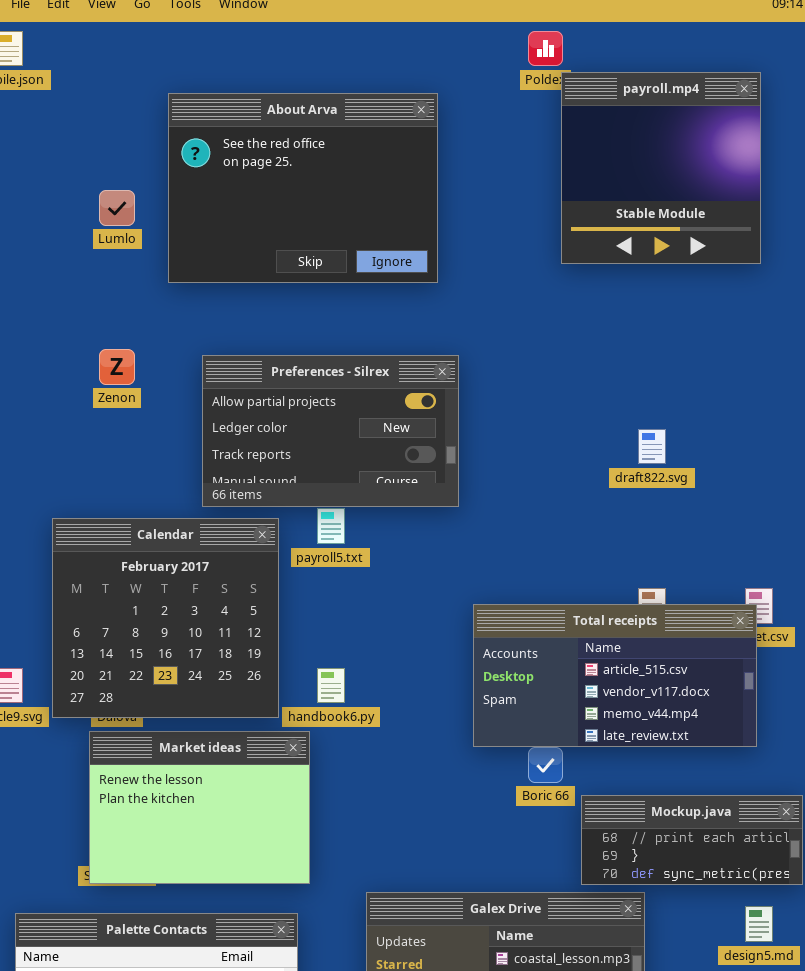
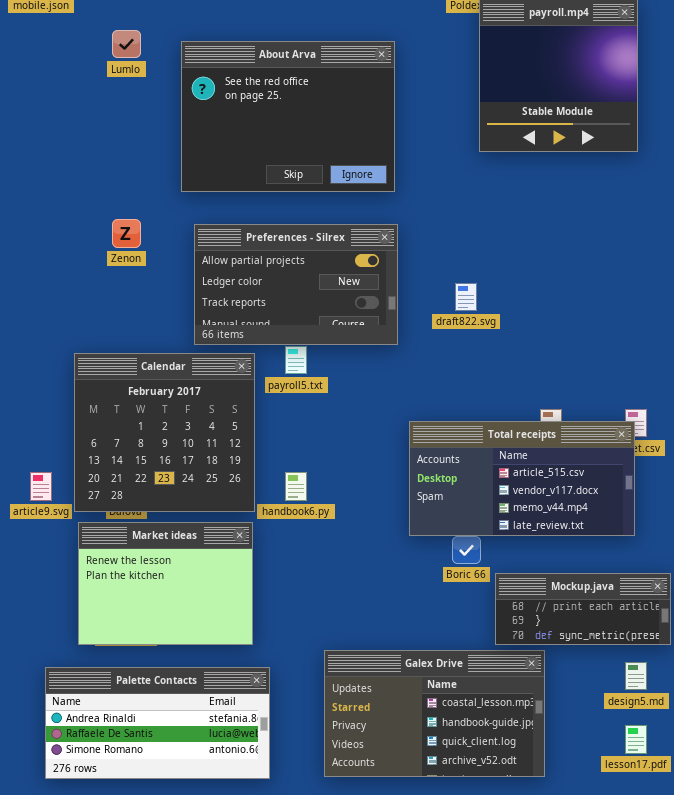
About Arva: [168,93,438,283] -> [181,41,395,192], moved
Lumlo: [99,190,135,226] -> [112,30,141,58], moved
draft822.svg: [638,429,666,464] -> [455,283,477,311], moved
Market ideas: [89,731,310,884] -> [78,522,253,645], moved

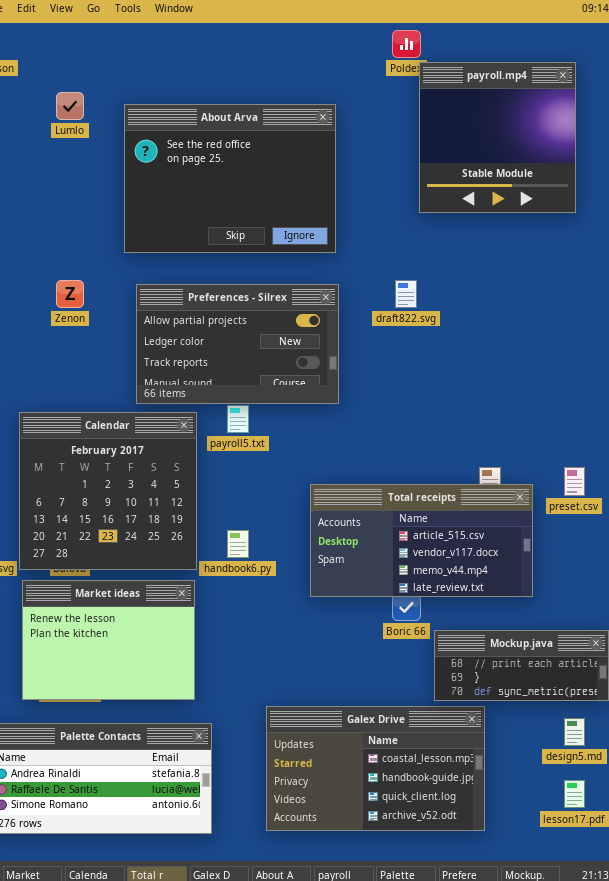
draft822.svg: [455,283,477,311] -> [395,280,417,308], moved
Total receipts: [409,421,635,536] -> [310,484,533,597], moved

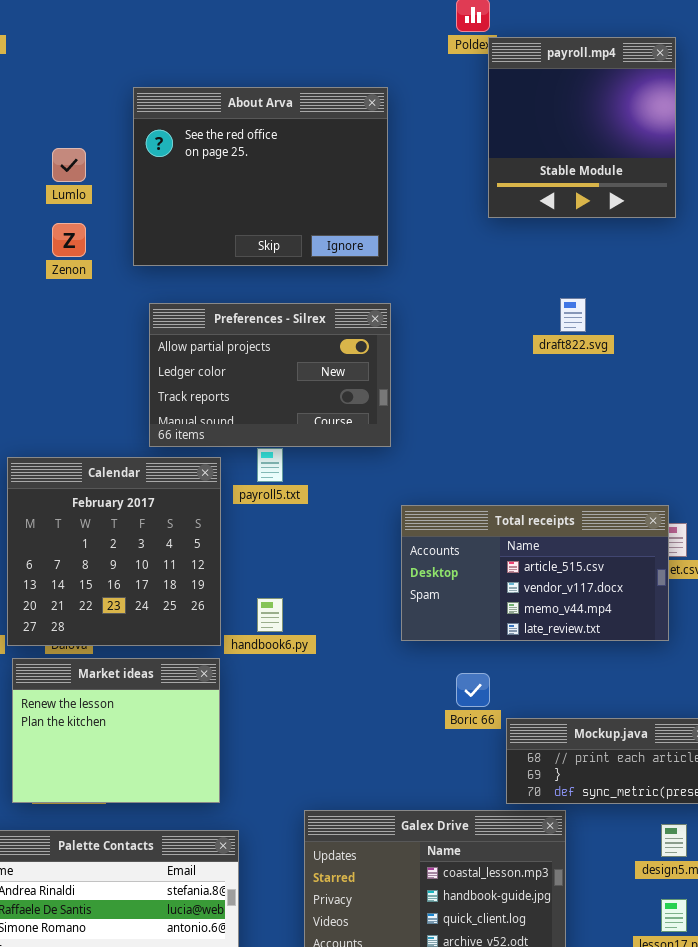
Lumlo: [56,92,84,120] -> [52,148,86,182], moved
Zenon: [56,280,84,308] -> [52,223,86,257], moved
draft822.svg: [395,280,417,308] -> [560,298,586,332], moved
Total receipts: [310,484,533,597] -> [401,505,669,641], moved

